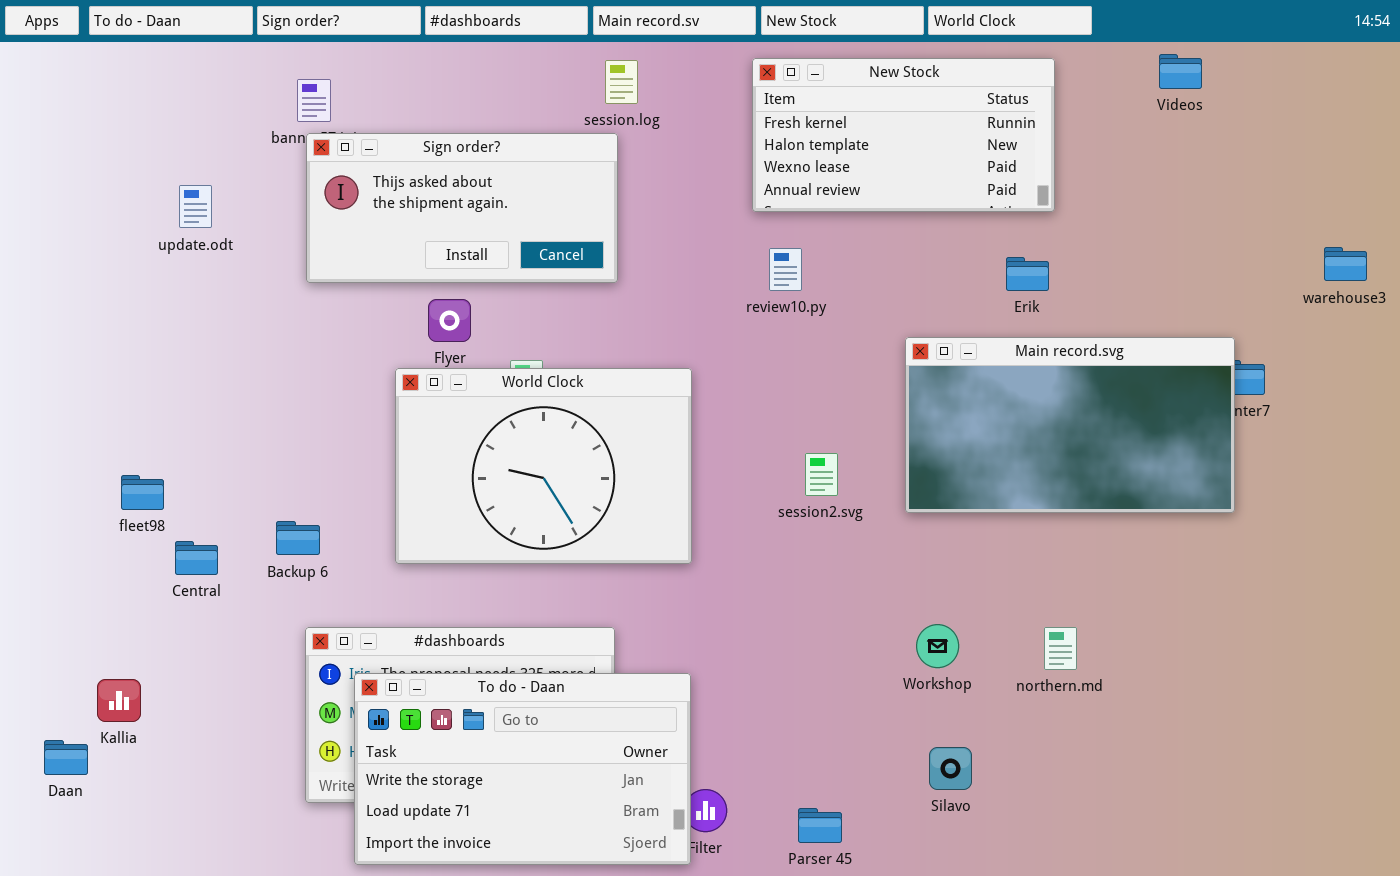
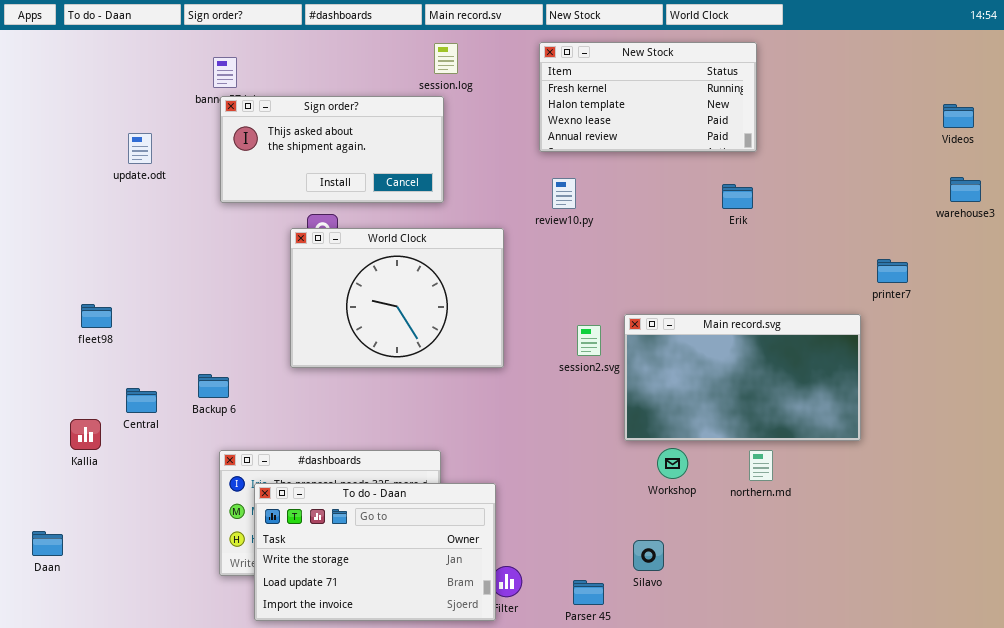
Videos: [1159,54,1202,89] -> [943,104,974,128], moved
Main record.svg: [905,337,1235,513] -> [624,314,861,441], moved
World Clock: [395,368,692,564] -> [290,228,504,368], moved
fleet98: [121,475,164,510] -> [81,304,112,328], moved
Kallia: [97,679,141,722] -> [70,419,101,450], moved
Silavo: [929,747,972,790] -> [633,540,664,571], moved

